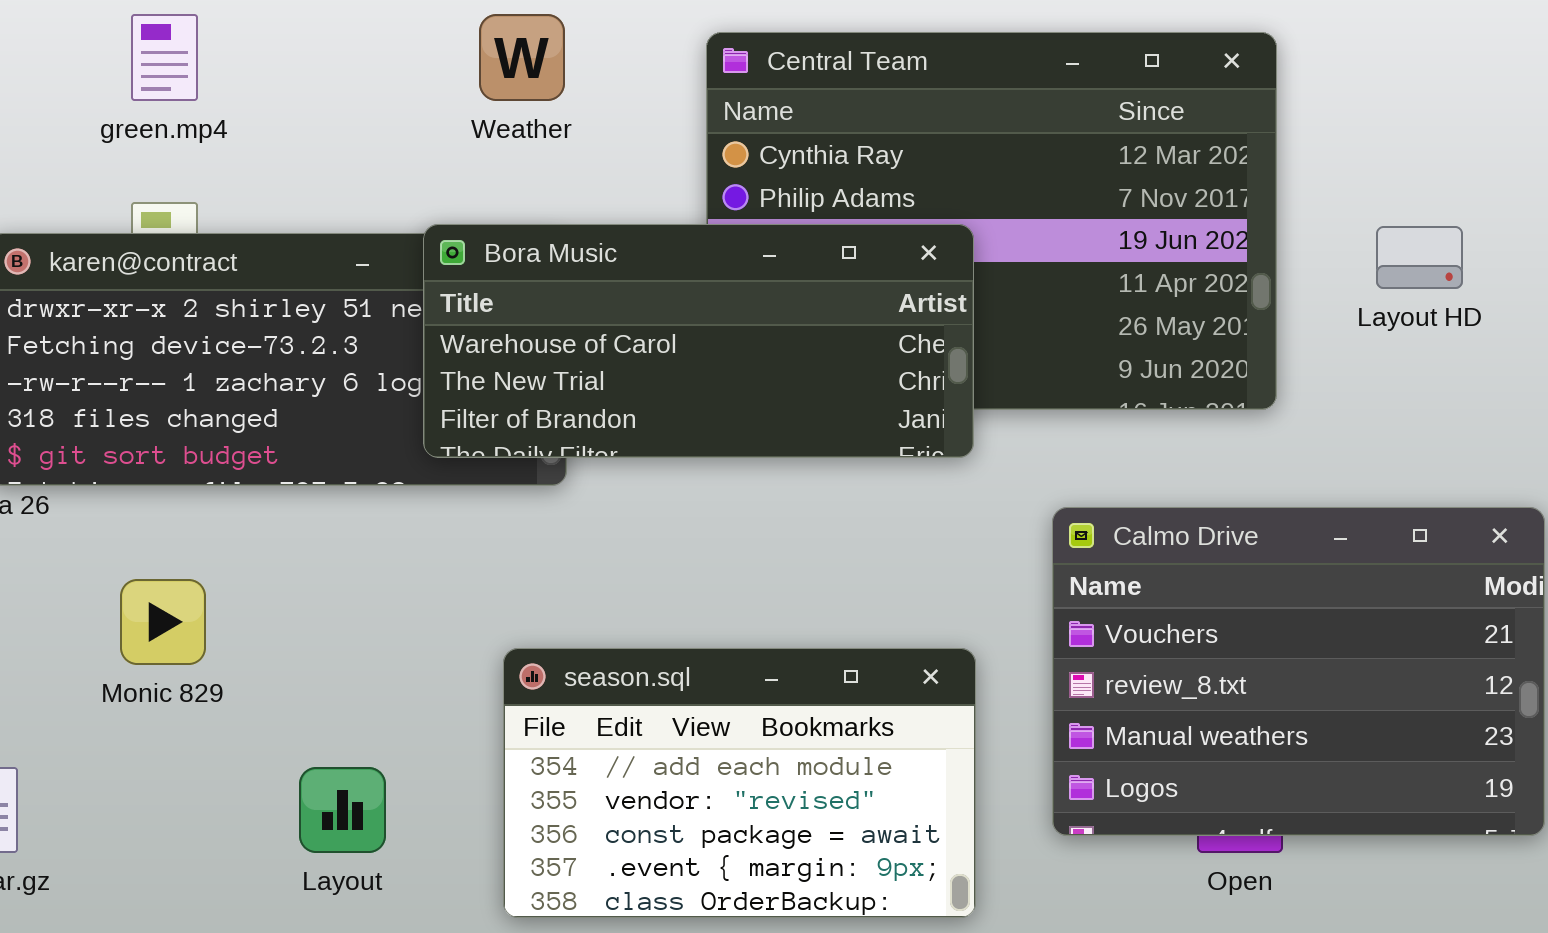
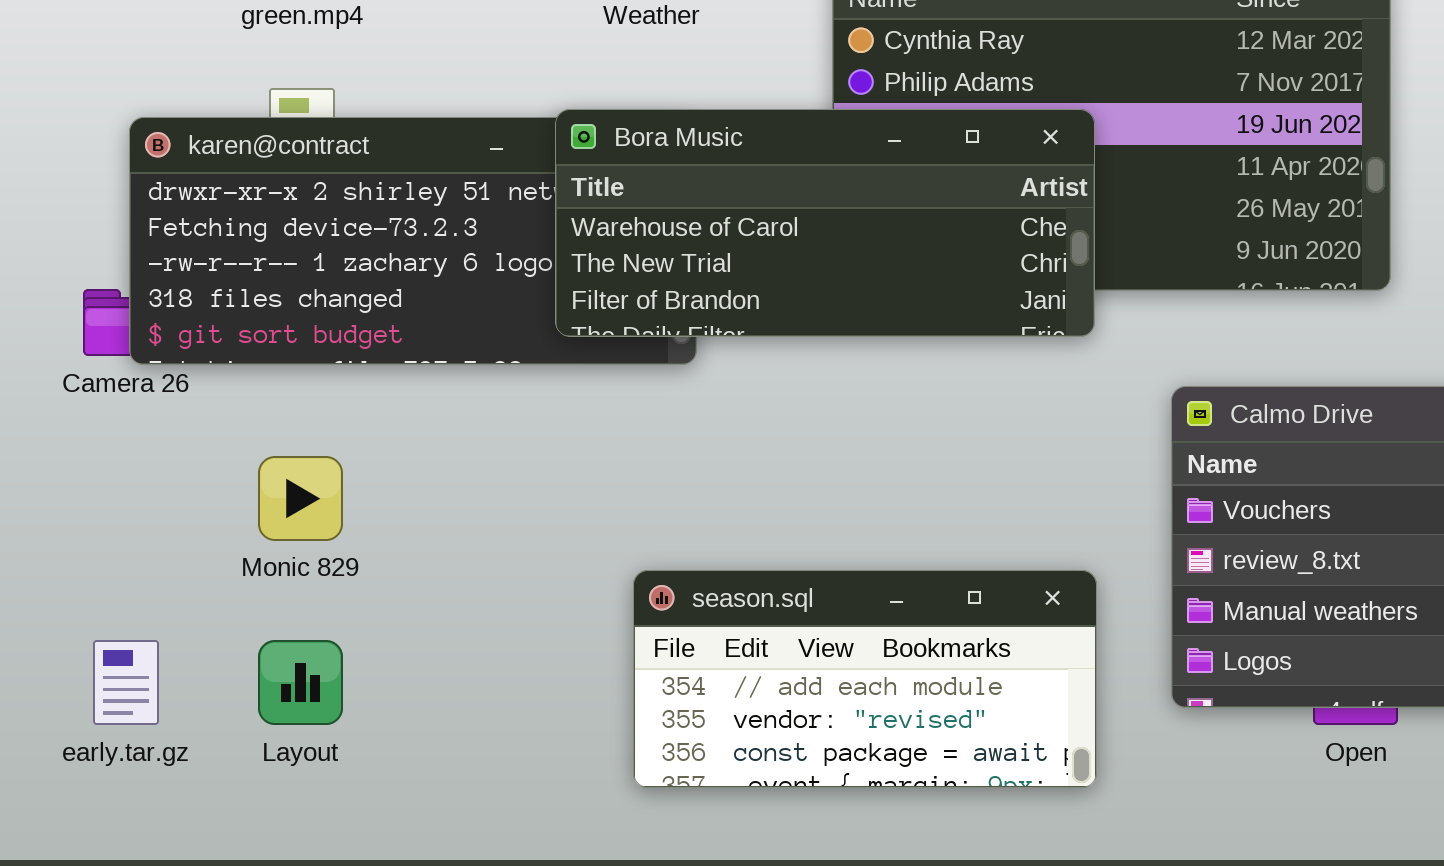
season.sql: [503,648,976,918] -> [633,570,1097,788], resized
Layout: [299,767,386,853] -> [258,640,343,725], moved

